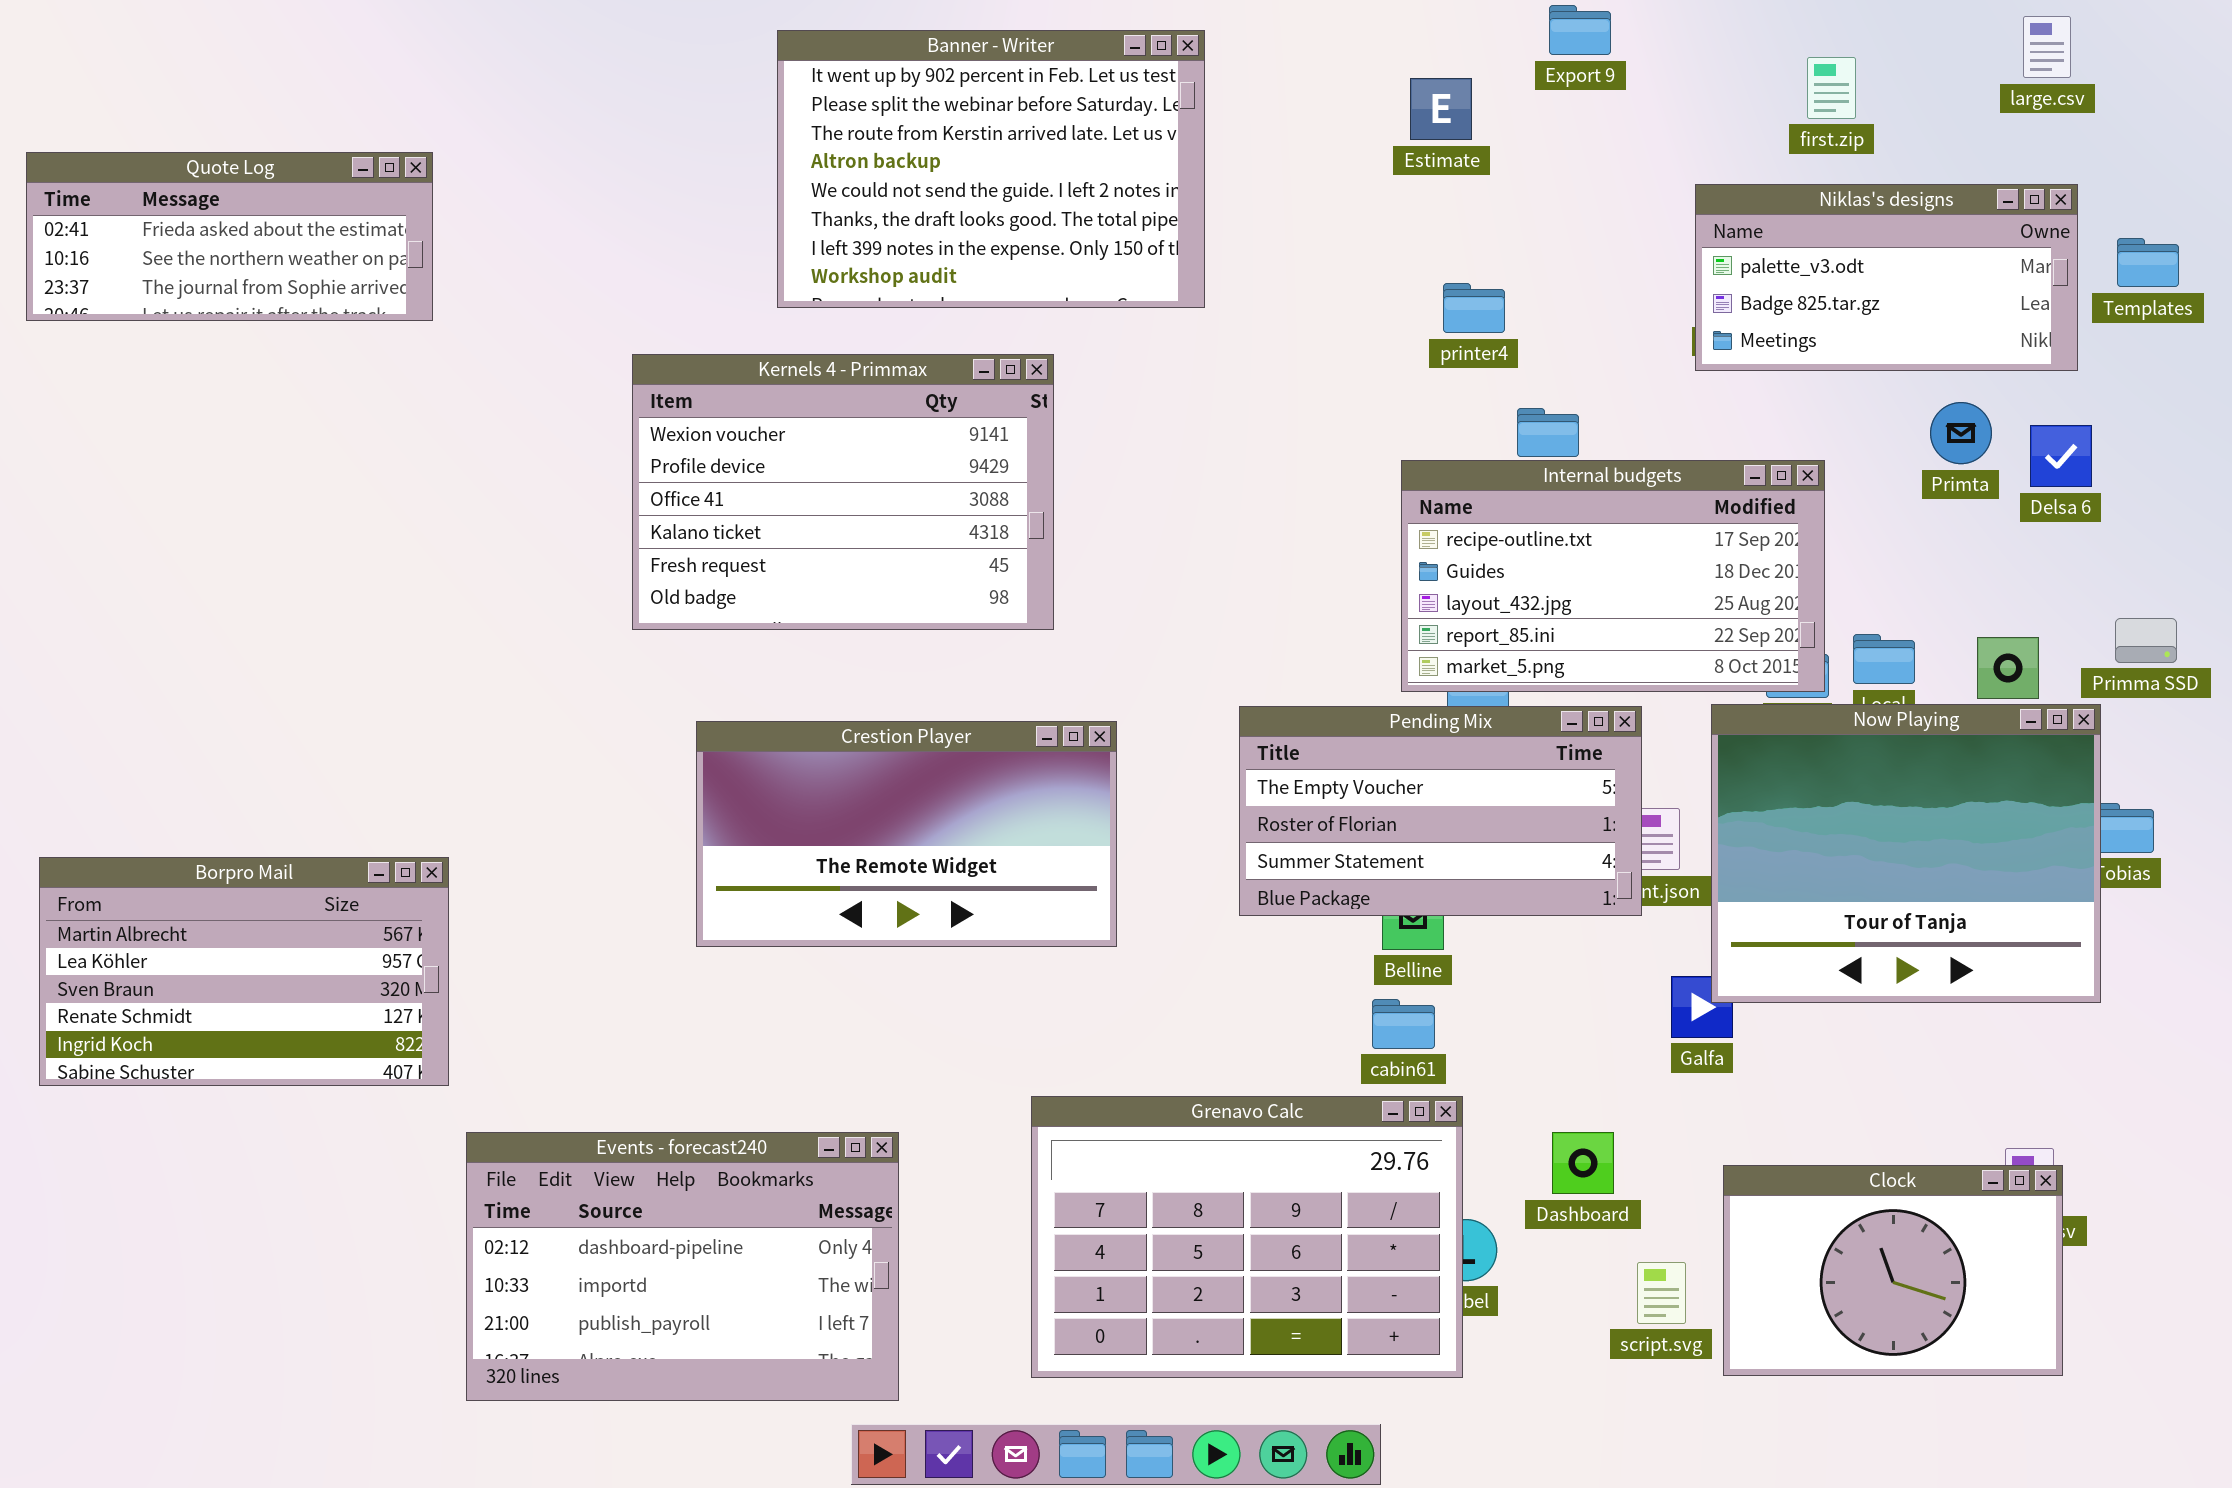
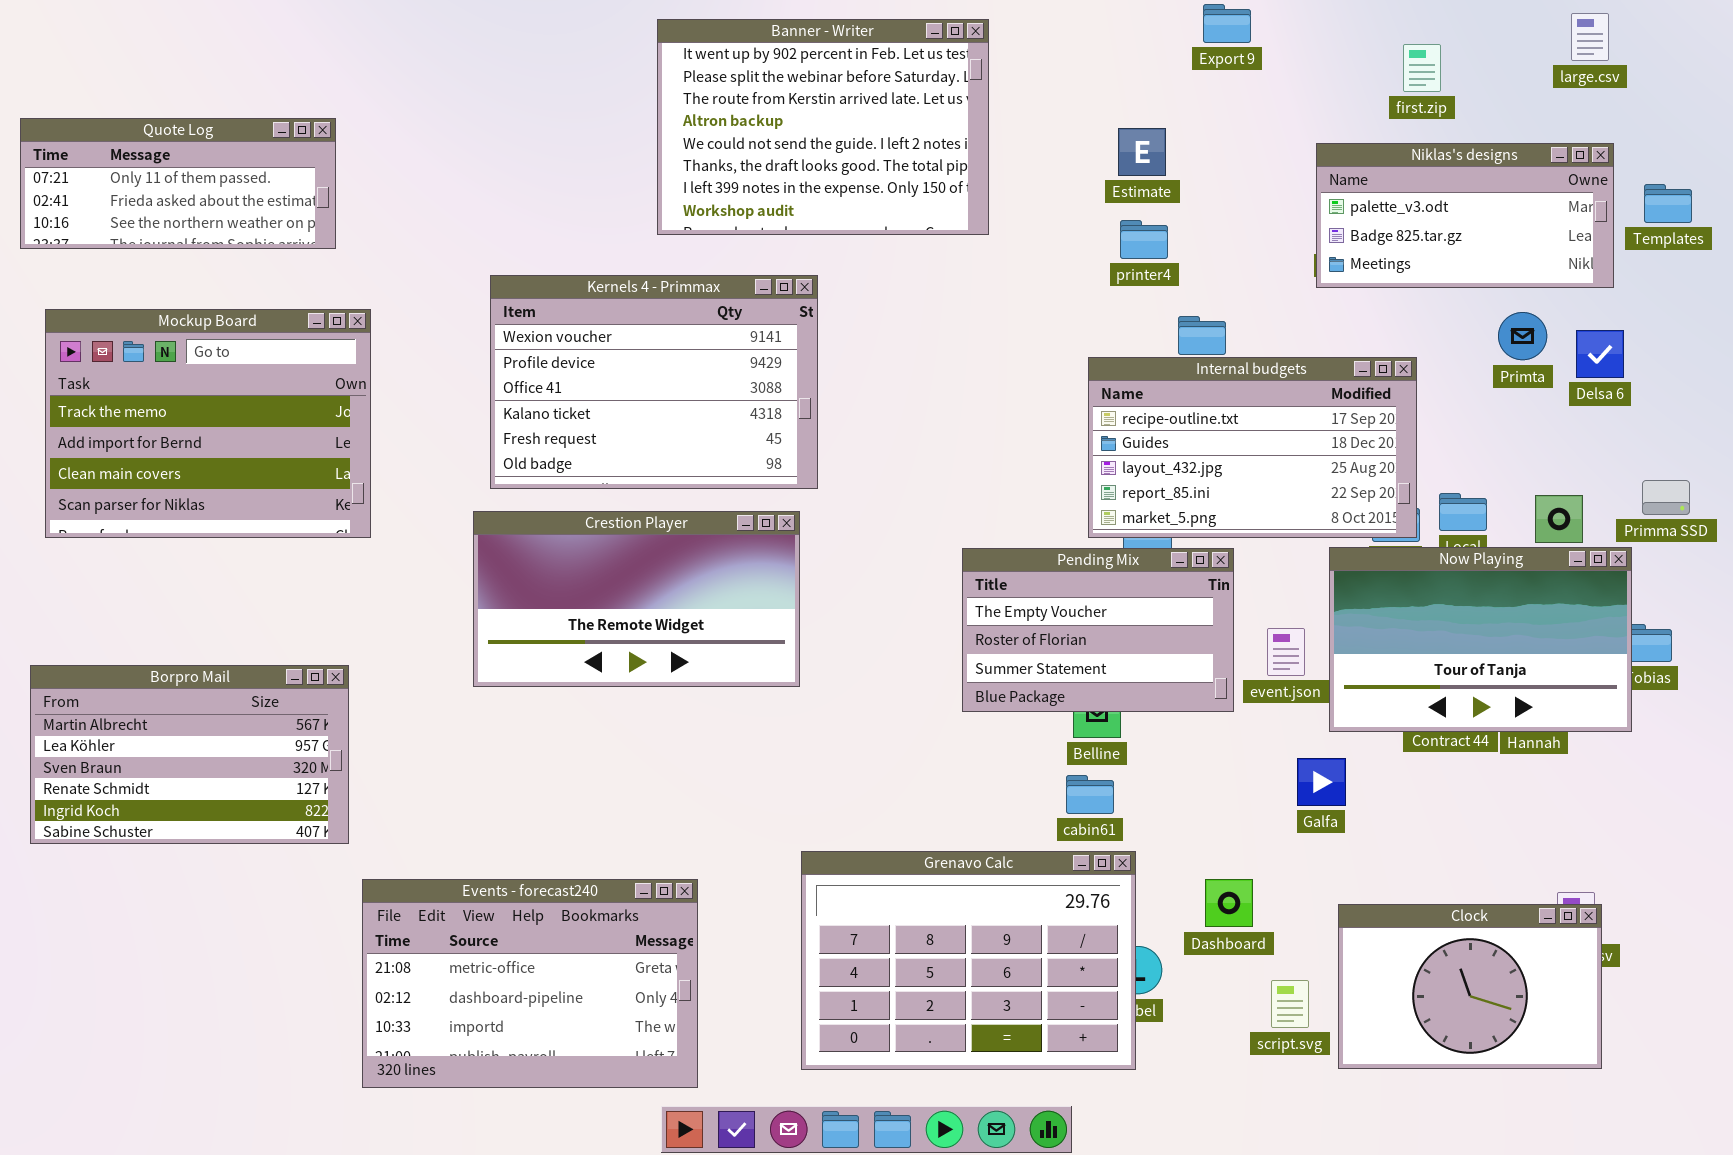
Banner - Writer: [777,30,1205,308] -> [657,19,989,235], moved
Estimate: [1410,78,1472,140] -> [1118,128,1166,176], moved
Quote Log: [26,152,433,321] -> [20,118,336,249], scrolled up 1 row
Mockup Board: none -> [45,309,371,538], opened
Now Playing: [1711,704,2101,1003] -> [1329,547,1632,732], resized
Pending Mix: [1239,706,1642,916] -> [962,548,1234,712], resized
Crestion Player: [696,721,1117,947] -> [473,511,800,687], moved
Events - forecast240: [466,1132,899,1401] -> [362,879,698,1088], scrolled up 1 row

